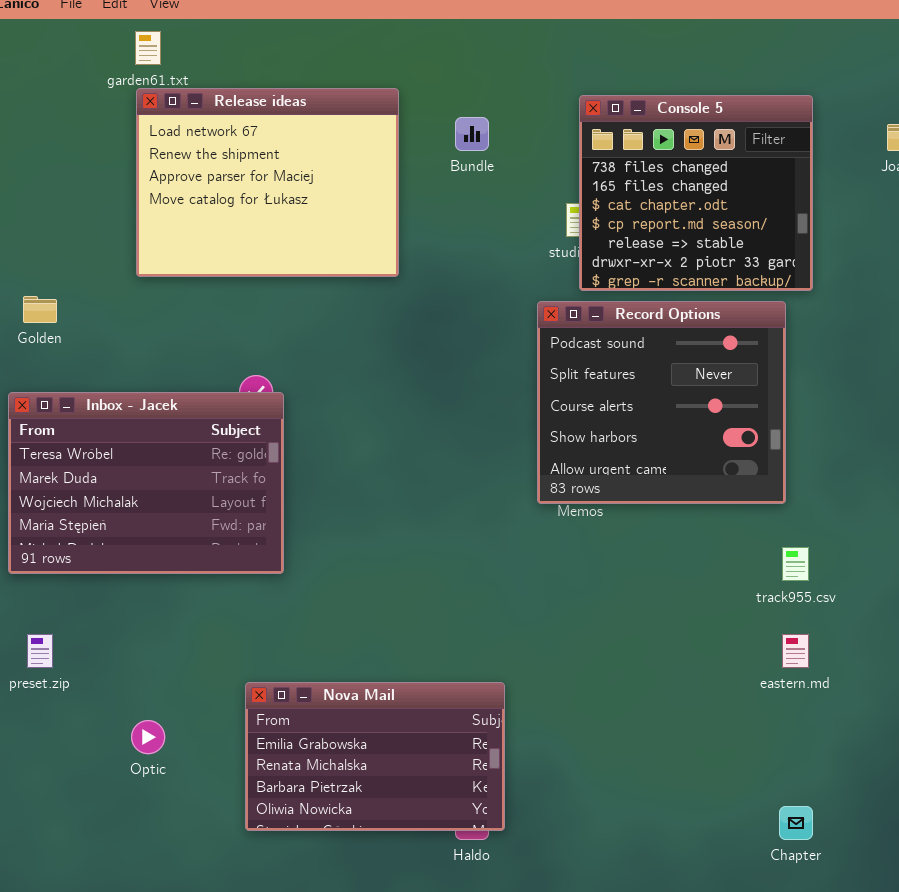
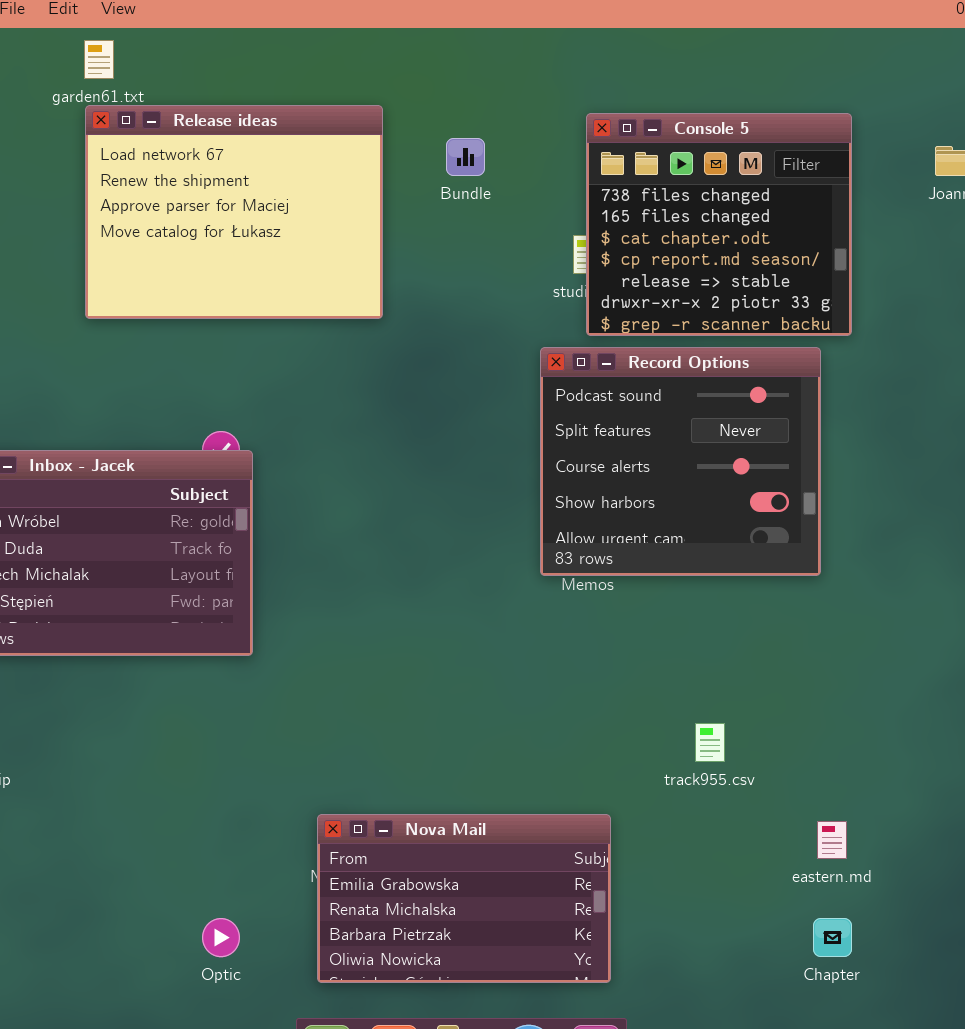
track955.csv: [782,547,809,581] -> [695,723,725,762], moved
eastern.md: [782,634,809,668] -> [817,821,847,859], moved
Nova Mail: [245,682,505,831] -> [317,814,611,983], moved
Optic: [131,720,165,754] -> [202,918,240,957], moved

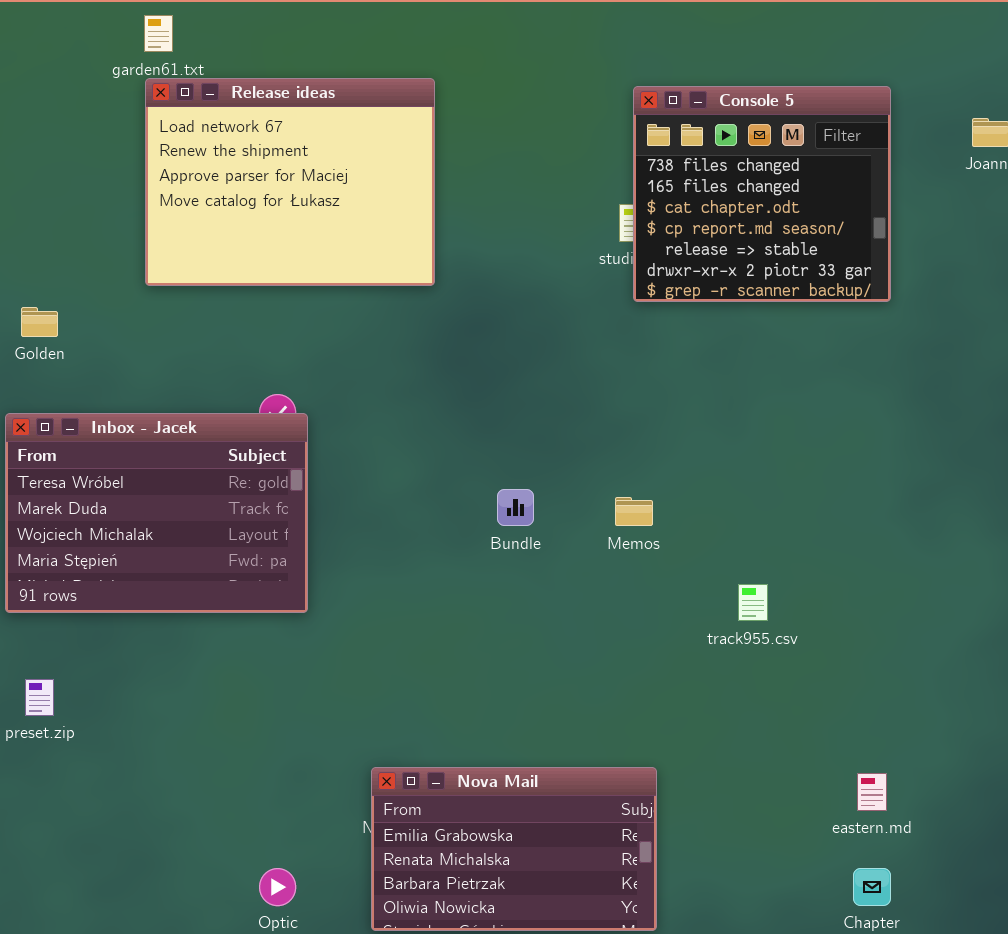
Bundle: [446,138,485,176] -> [497,489,534,526], moved
Record Options: [540,347,821,576] -> none, closed
track955.csv: [695,723,725,762] -> [738,584,768,621], moved

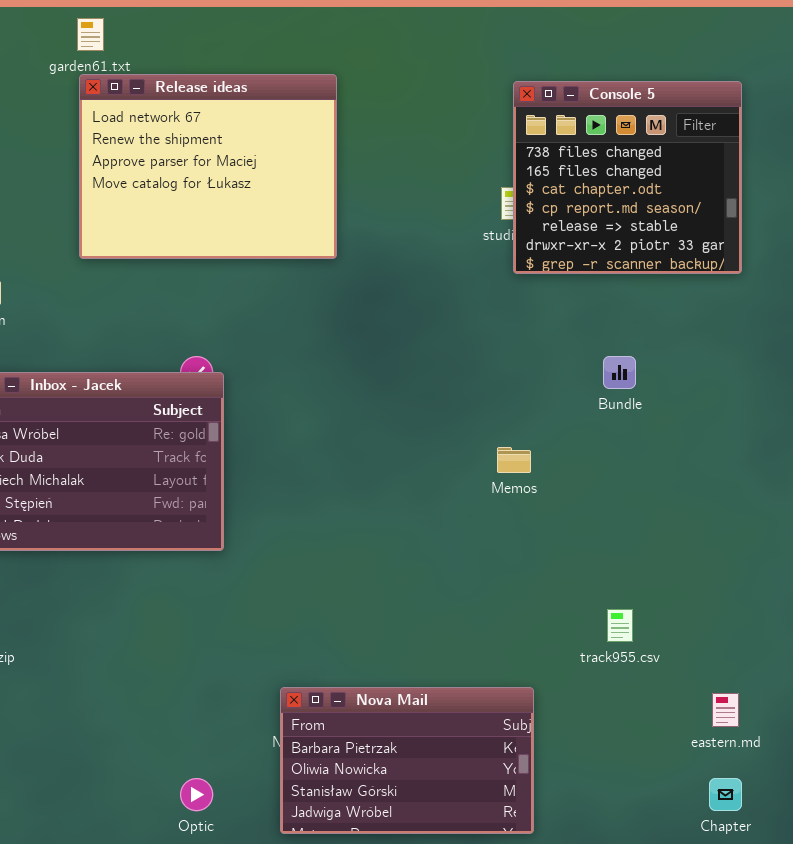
Bundle: [497,489,534,526] -> [603,356,636,389], moved
track955.csv: [738,584,768,621] -> [607,609,633,642], moved
Nova Mail: [371,767,657,931] -> [280,687,534,834], scrolled down 2 rows

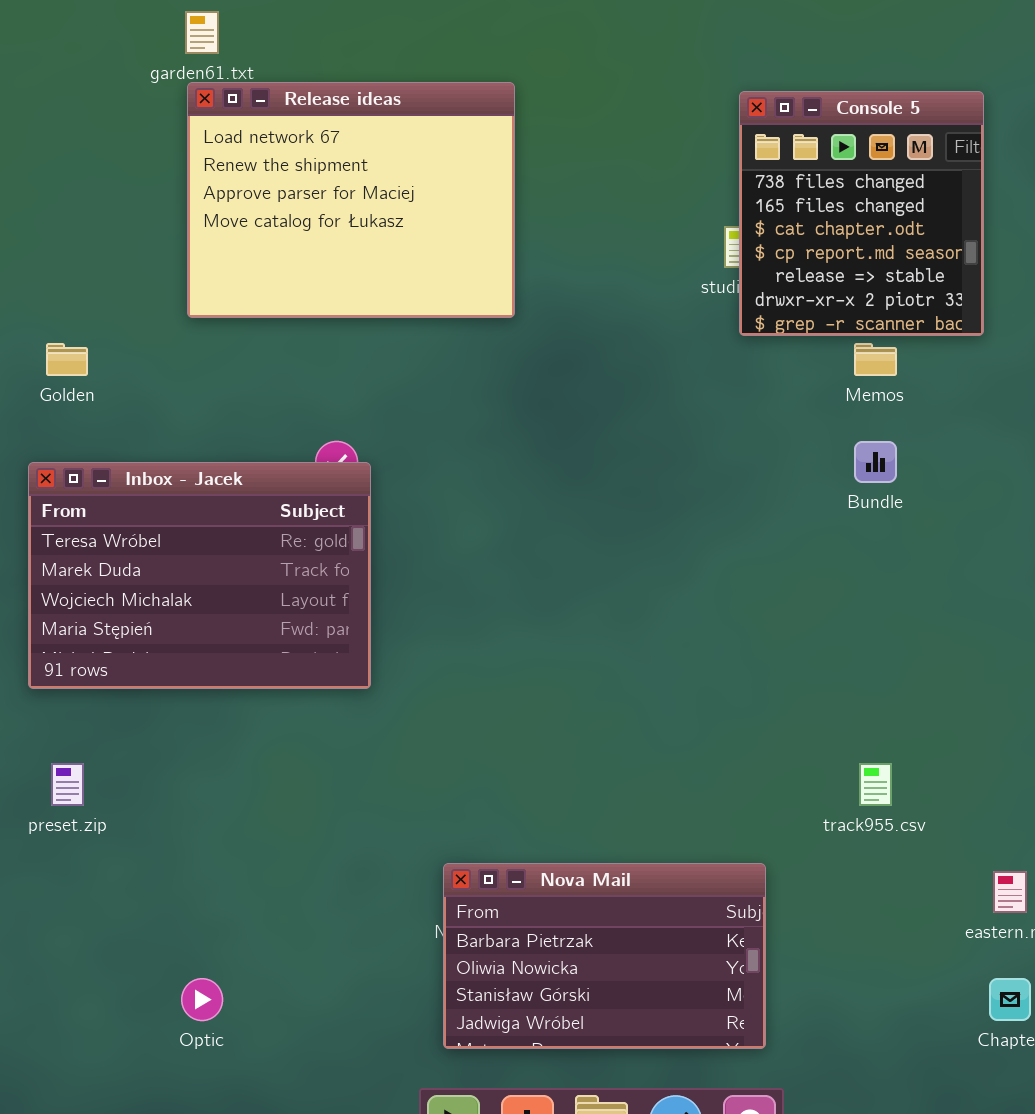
Console 5: [513,81,742,274] -> [739,91,984,336], resized
Memos: [497,447,531,473] -> [854,343,897,376], moved
Optic: [180,778,213,811] -> [181,978,223,1021], moved

